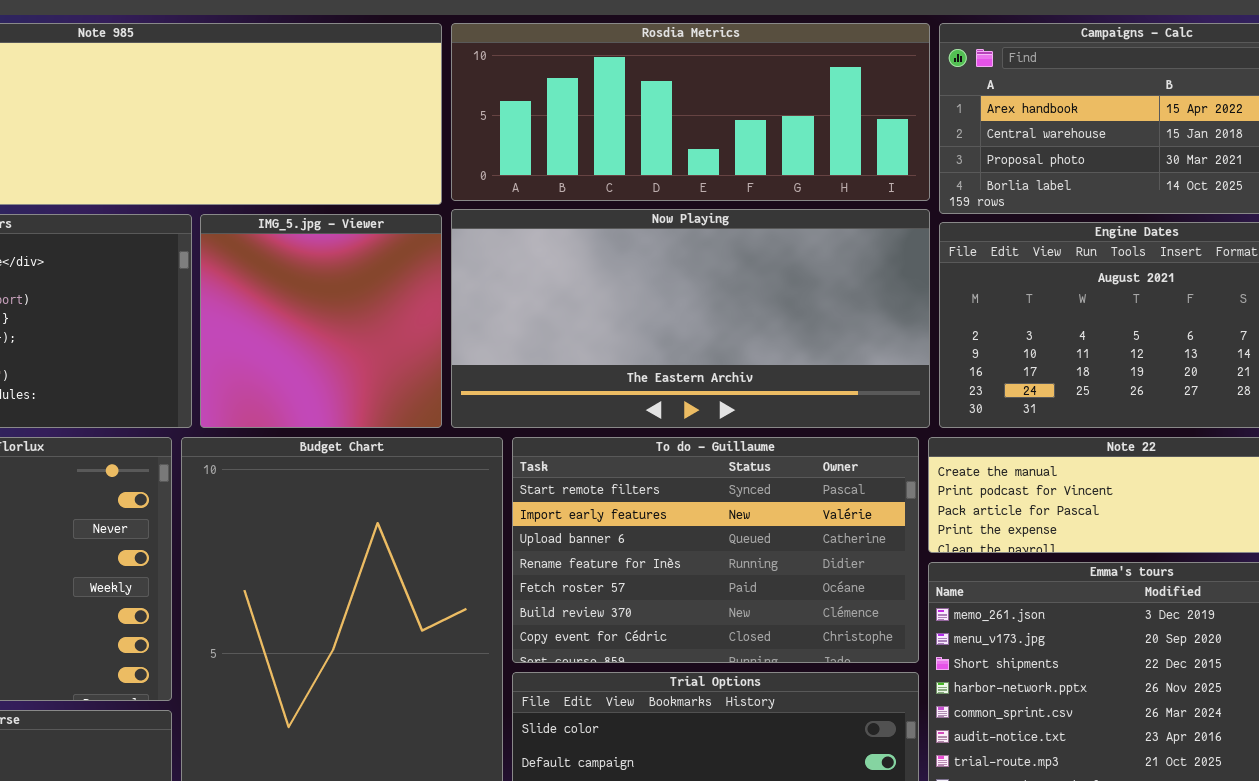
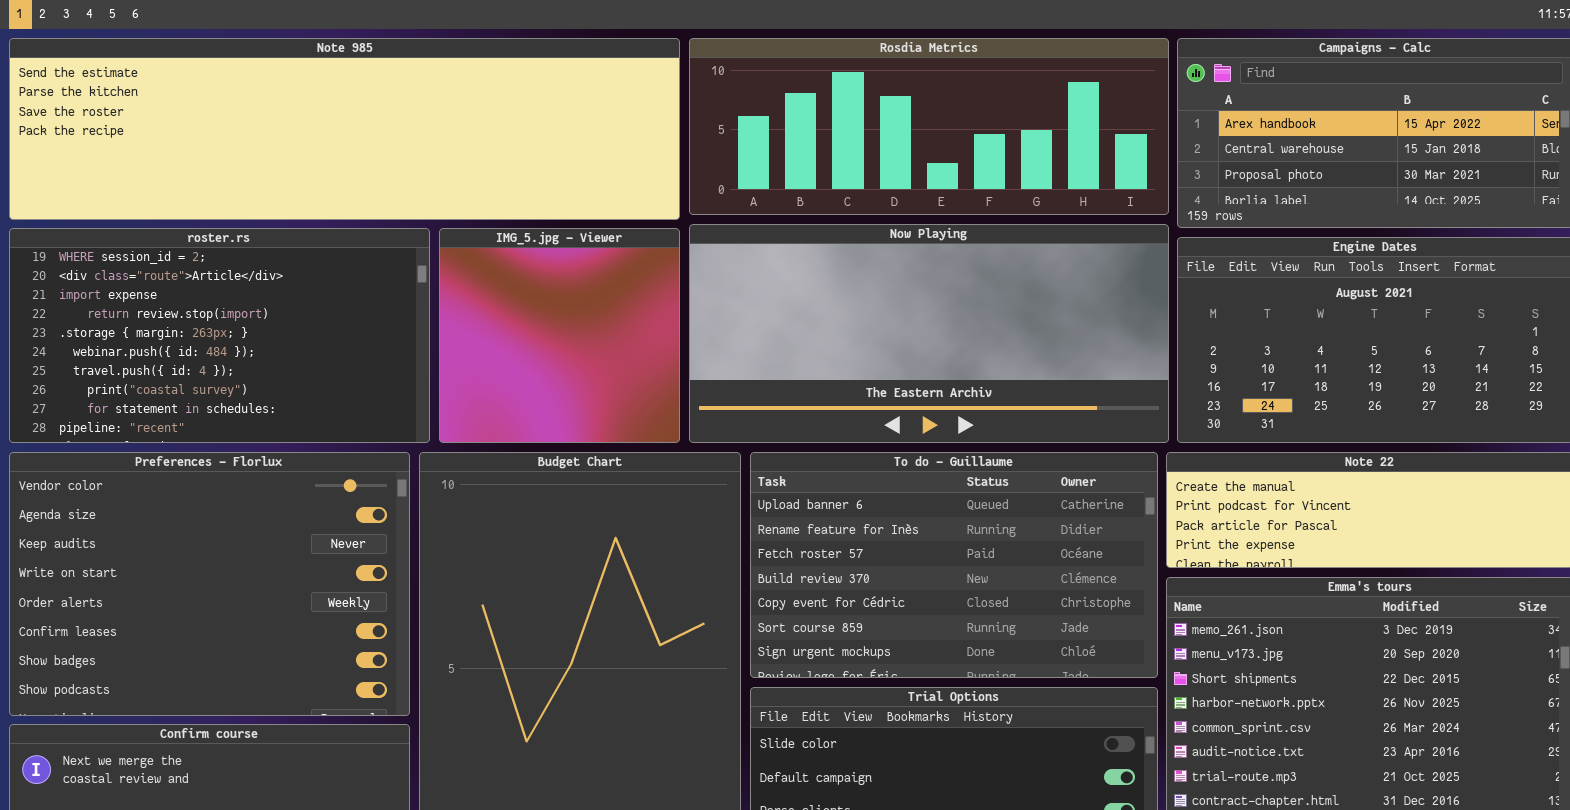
To do - Guillaume: [512,437,919,663] -> [750,452,1158,678], scrolled down 2 rows

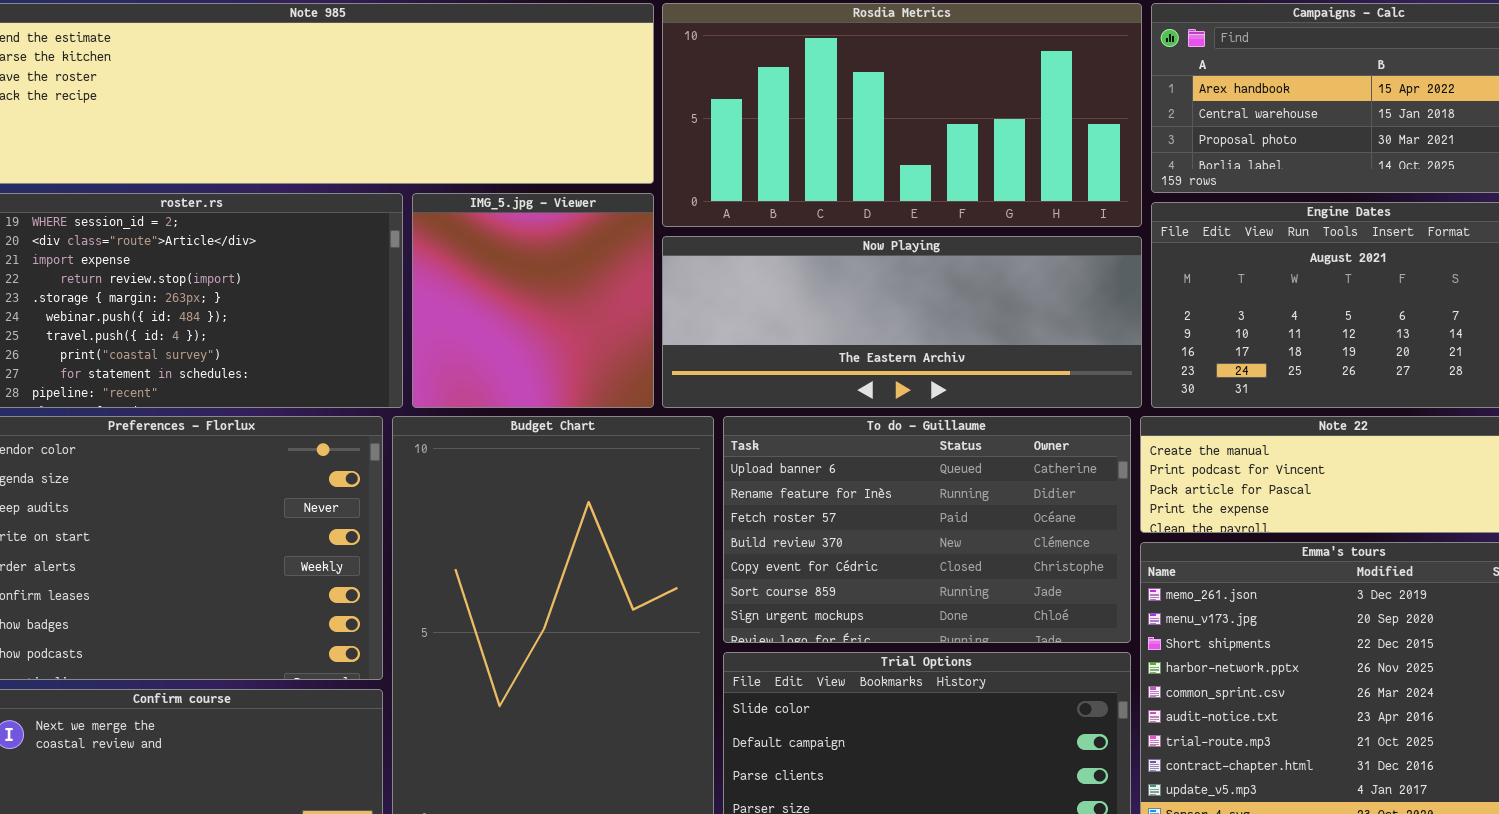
Rosdia Metrics: [689,38,1169,215] -> [662,3,1142,227], resized
Now Playing: [689,224,1169,443] -> [662,236,1142,408], resized

